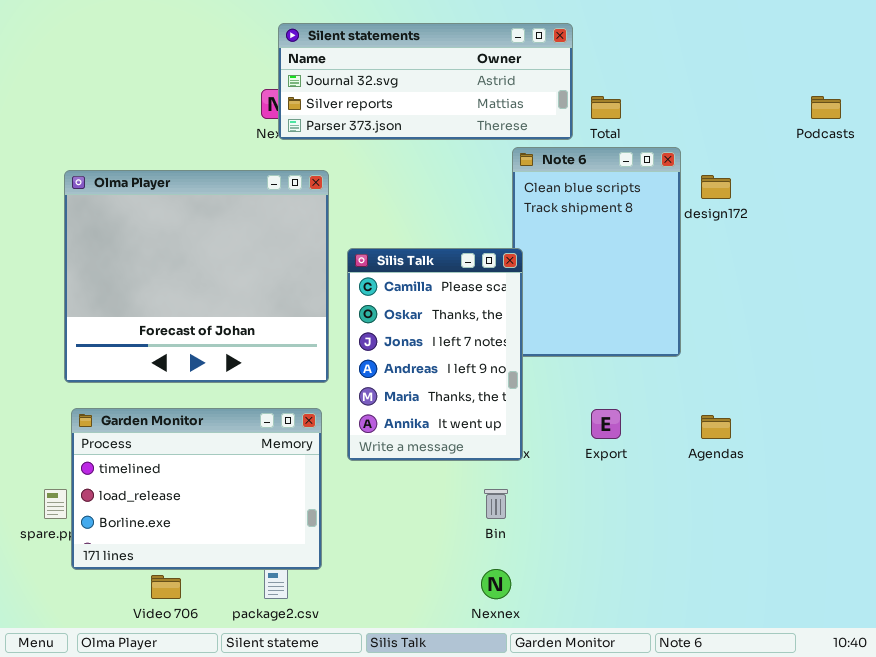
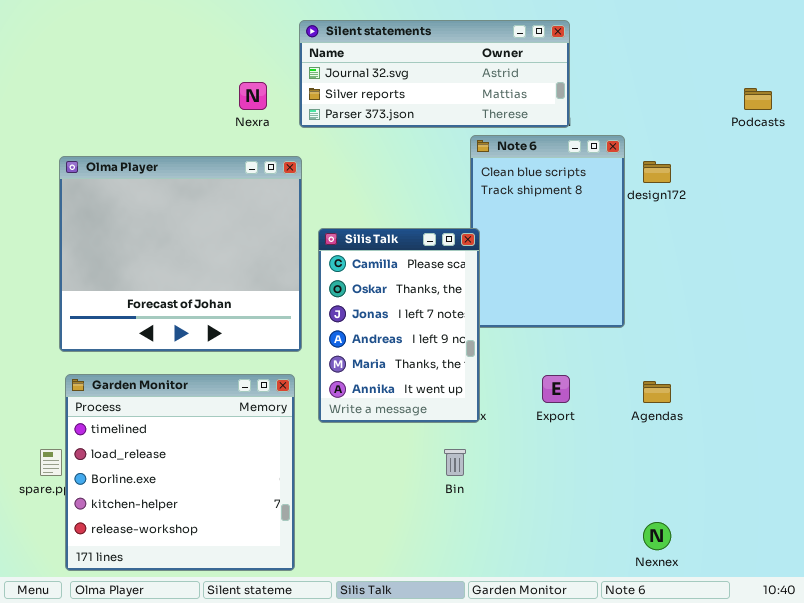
Silent statements: [278,23,573,140] -> [299,20,570,128], moved
Garden Monitor: [71,408,322,570] -> [65,374,295,571], resized
Nexnex: [481,569,511,599] -> [643,522,671,550], moved

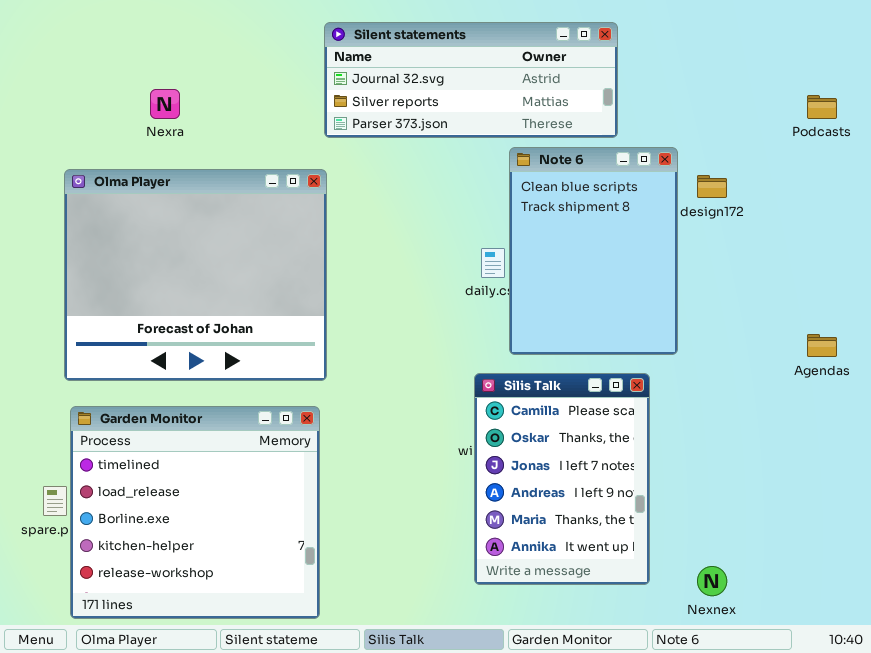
Nexra: [239,82,267,110] -> [150,89,180,119], moved
Silis Talk: [318,228,480,423] -> [474,373,650,585], moved
Agendas: [643,381,671,403] -> [807,334,837,357], moved

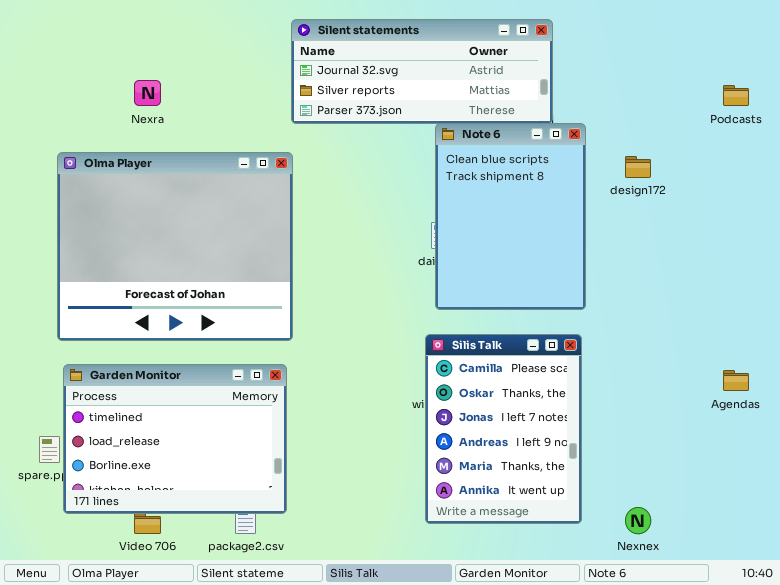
Note 6: [509,147,678,355] -> [435,123,586,310], moved
Agendas: [807,334,837,357] -> [723,370,749,391], moved
Garden Monitor: [70,406,320,619] -> [63,364,287,514], resized

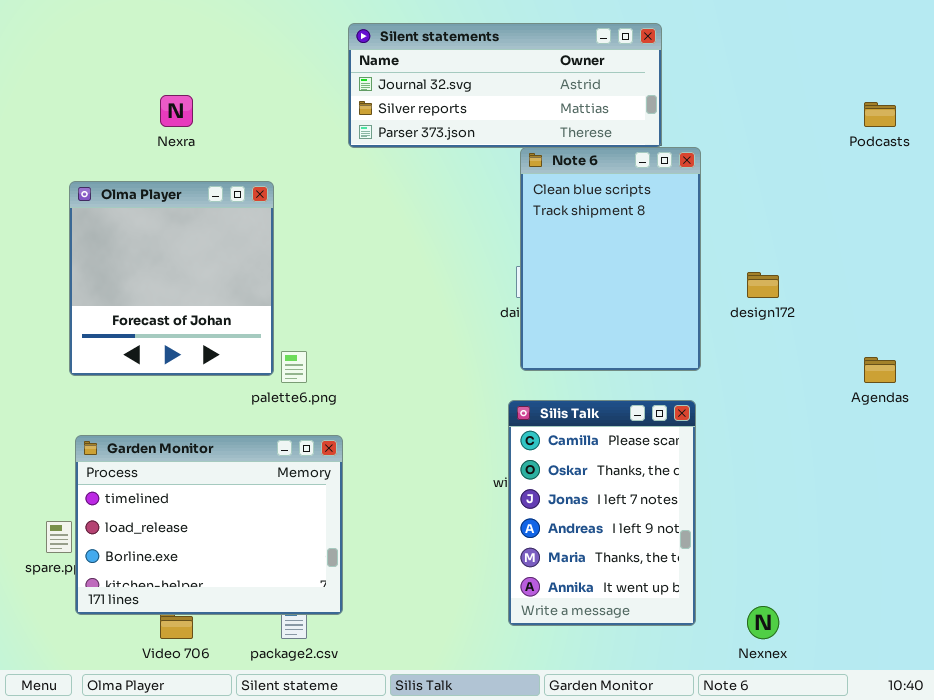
Olma Player: [57,152,293,341] -> [69,181,274,376], resized
design172: [625,156,651,178] -> [747,272,779,298], moved
Agendas: [723,370,749,391] -> [864,357,896,383], moved

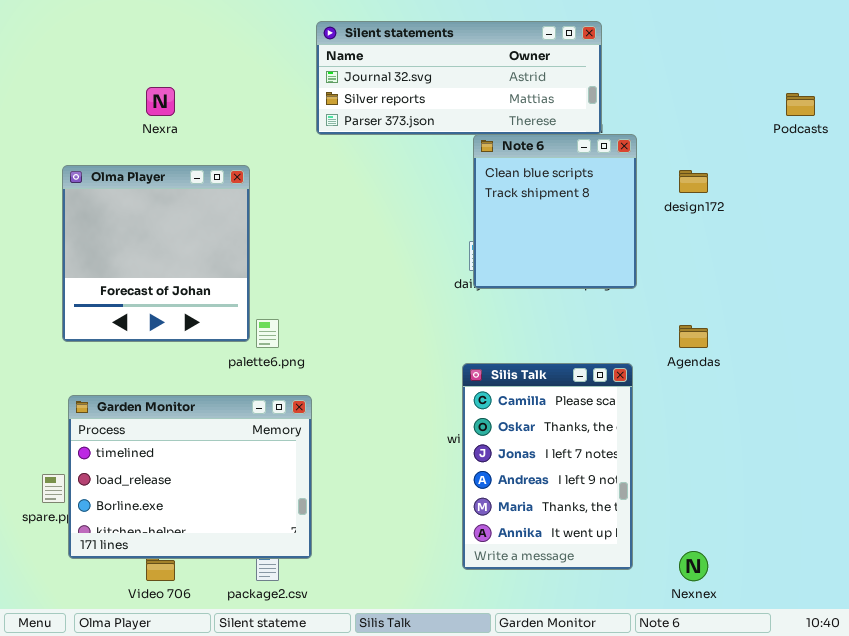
Note 6: [520,147,701,371] -> [473,134,637,289], resized
design172: [747,272,779,298] -> [679,170,708,193], moved
Agendas: [864,357,896,383] -> [679,325,708,348], moved

